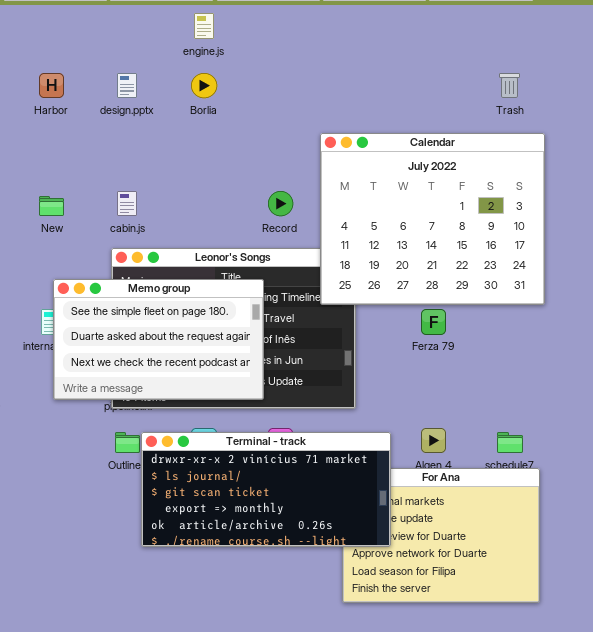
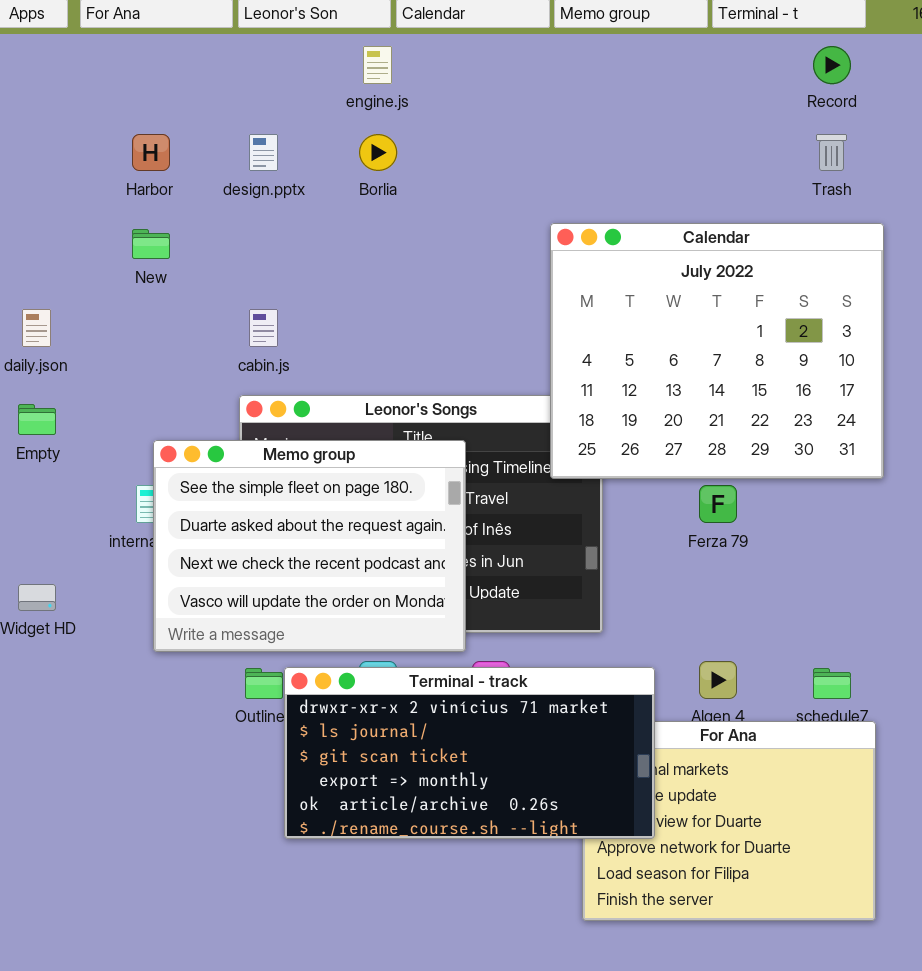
Record: [268,191,293,216] -> [813,46,851,84], moved
New: [39,196,64,216] -> [132,229,170,259], moved
Memo group: [53,279,264,400] -> [153,440,466,652], resized

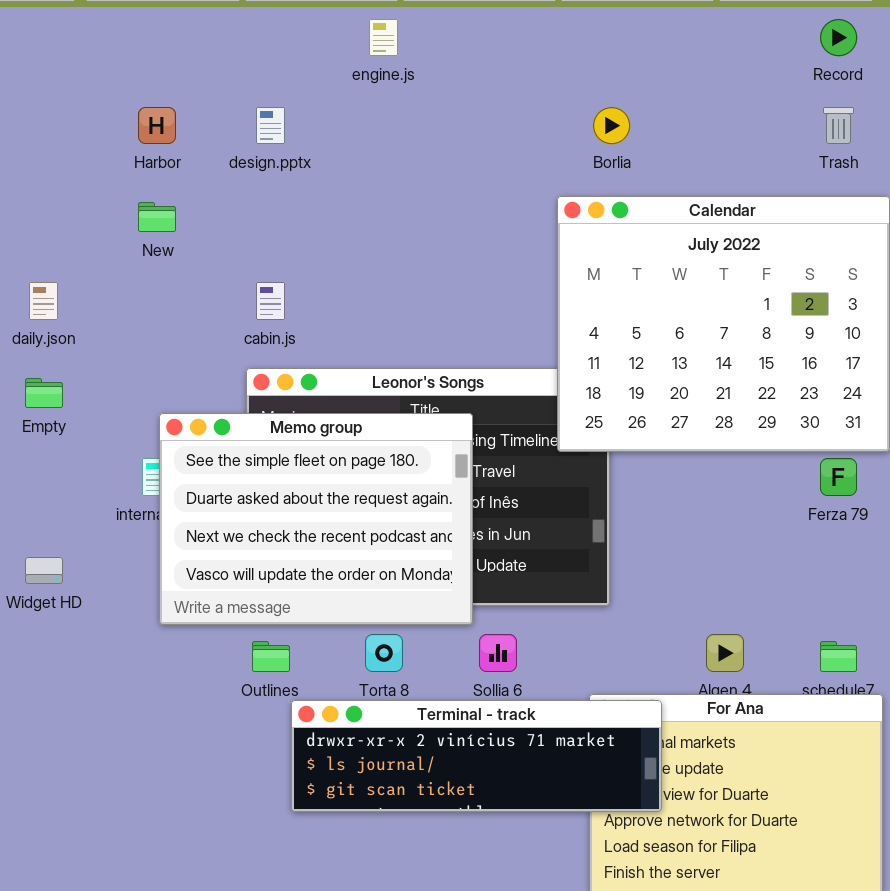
Borlia: [359,134,397,171] -> [593,107,630,144], moved
Ferza 79: [699,485,737,523] -> [820,458,857,496], moved
Terminal - track: [284,667,655,839] -> [291,700,662,812], resized

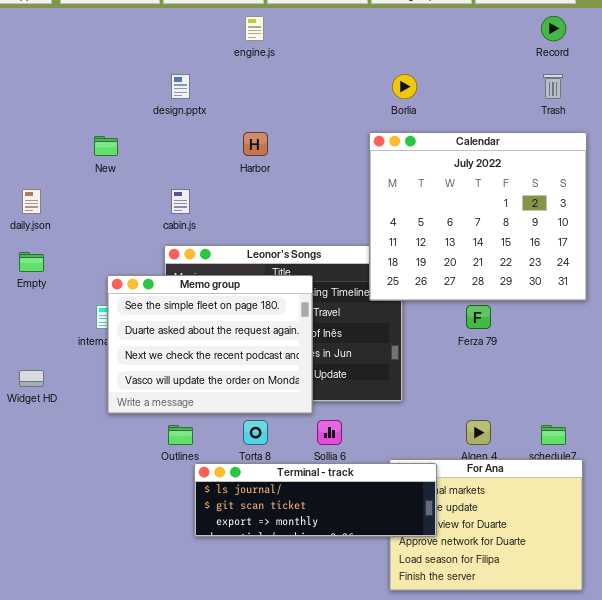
Harbor: [138,107,176,144] -> [243,132,268,156], moved
Ferza 79: [820,458,857,496] -> [466,305,491,329], moved
Terminal - track: [291,700,662,812] -> [194,463,437,537], scrolled down 1 row

